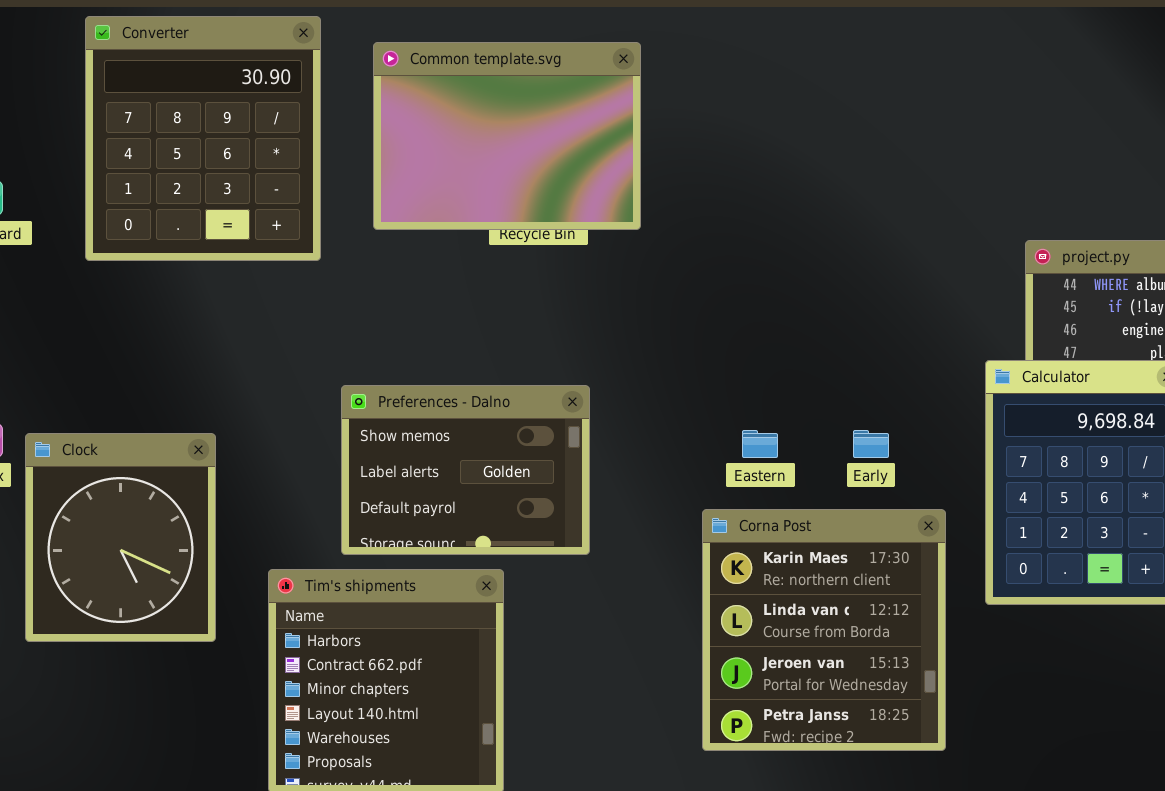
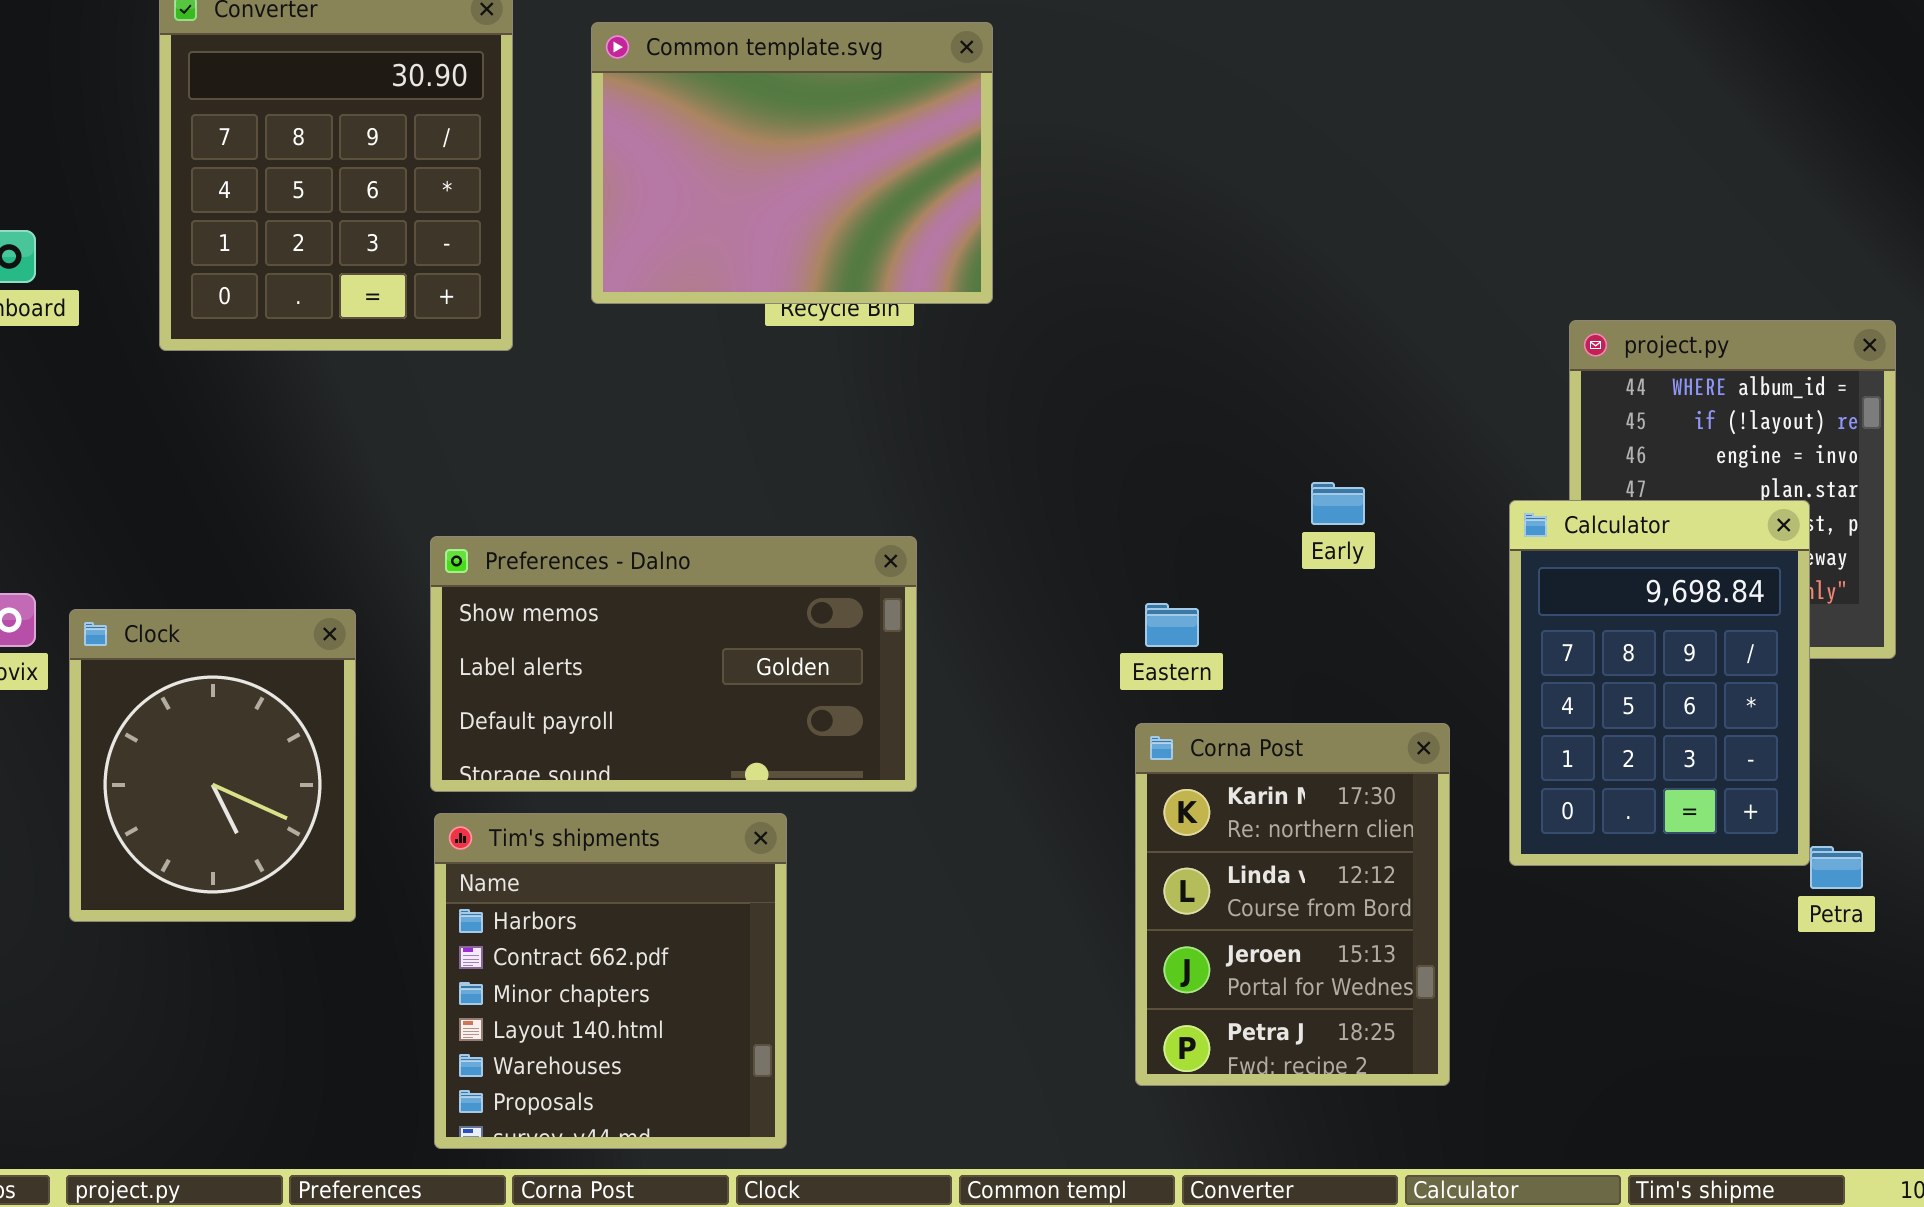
Preferences - Dalno: [341,385,590,555] -> [430,536,917,792], resized
Early: [853,430,889,458] -> [1311,482,1365,525], moved
Corna Post: [702,509,946,751] -> [1135,723,1450,1086], resized

